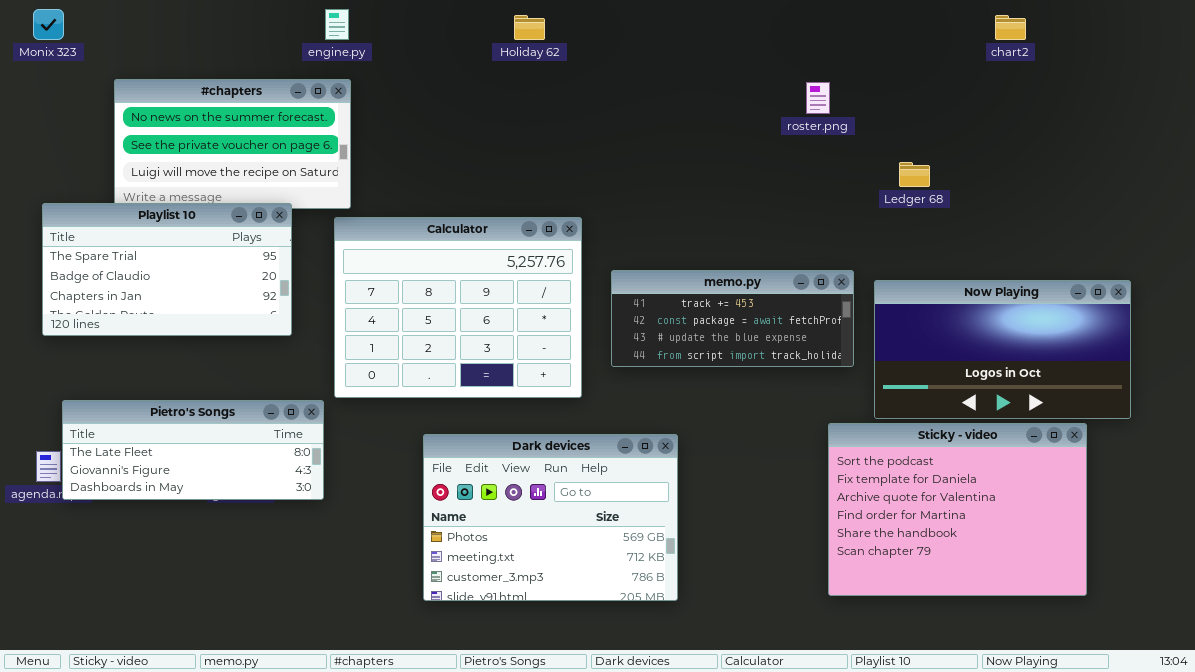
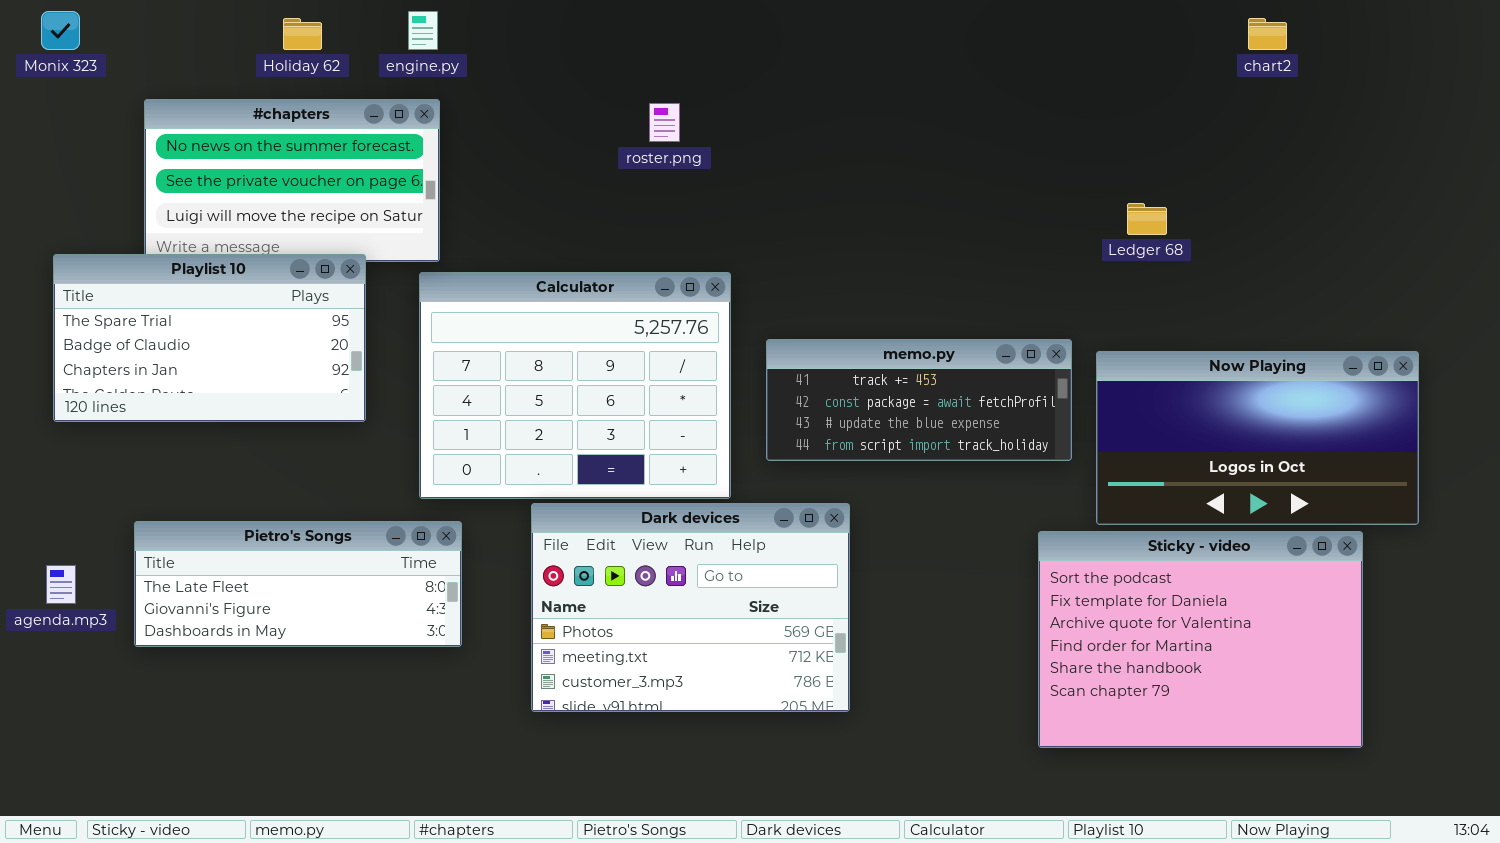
Holiday 62: [514,15,545,40] -> [283,18,322,50], moved
roster.png: [806,82,830,114] -> [649,103,680,142], moved
Pietro's Songs: [62,400,324,500] -> [134,521,462,647], moved
Dark devices: [423,434,678,601] -> [531,503,850,712], moved

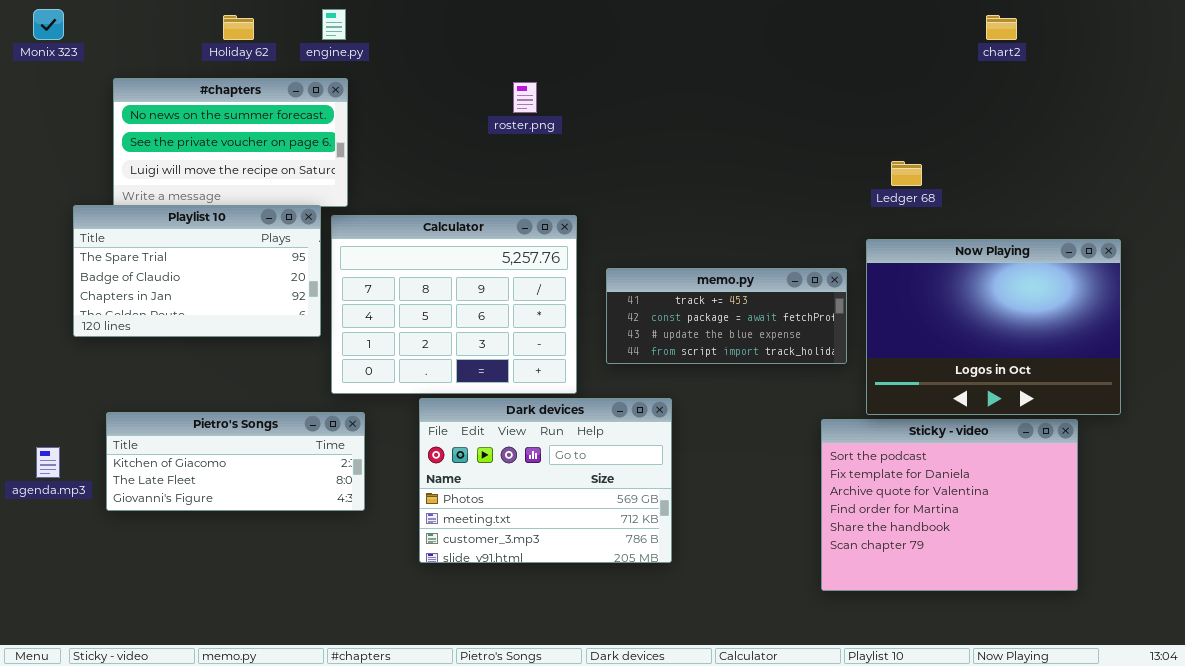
Playlist 10: [53,254,366,422] -> [73,205,321,337], moved
Now Playing: [1096,351,1419,525] -> [866,239,1121,415], resized
Pietro's Songs: [134,521,462,647] -> [106,412,365,511], scrolled up 1 row

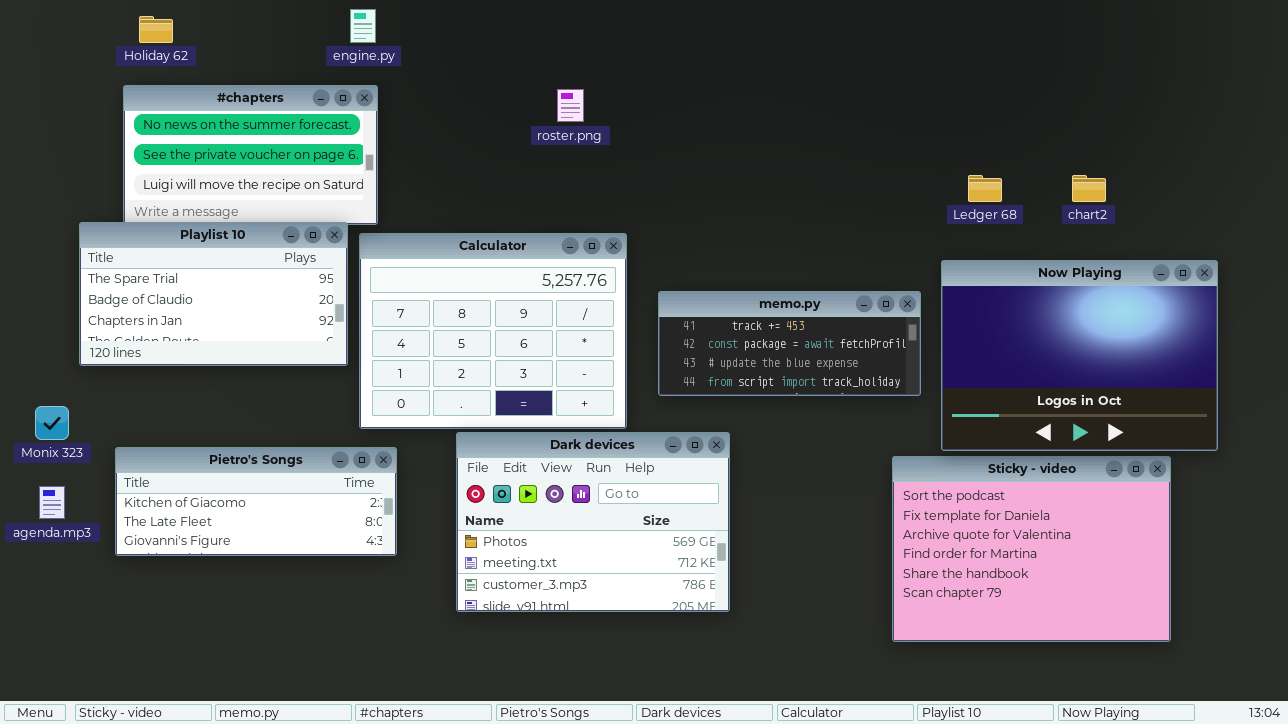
Monix 323: [33,9,64,40] -> [35,406,69,440], moved
Holiday 62: [223,15,254,40] -> [139,16,173,43], moved
chart2: [986,15,1017,40] -> [1072,175,1106,202], moved

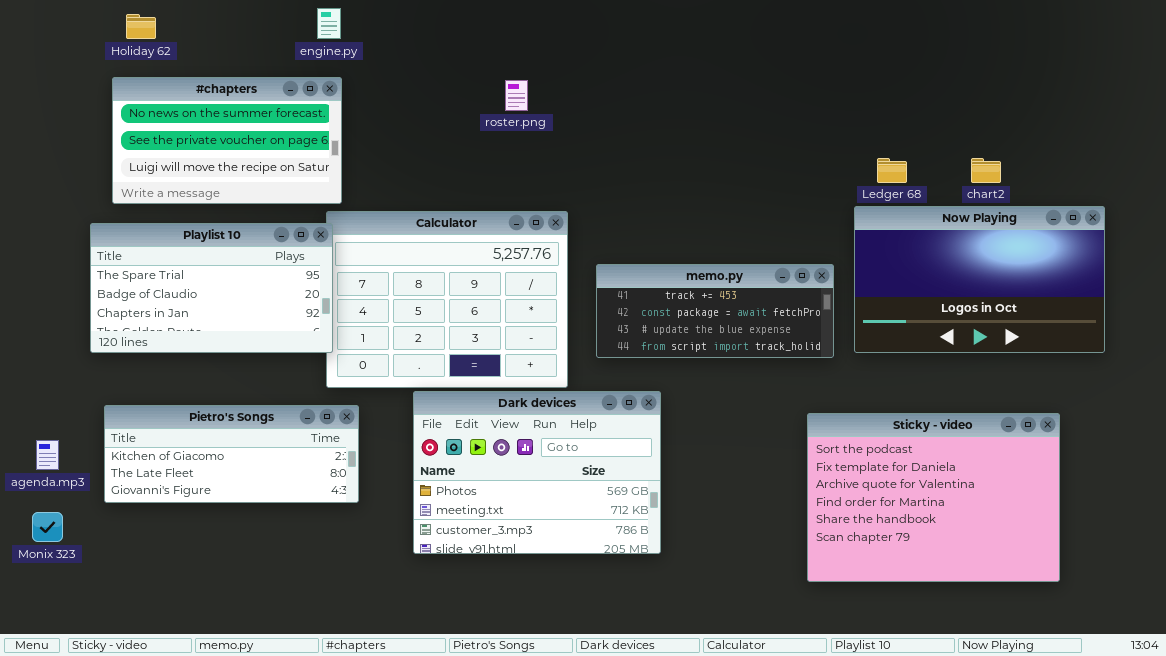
Playlist 10: [79,222,348,366] -> [90,223,333,353], moved
Now Playing: [941,260,1218,451] -> [854,206,1105,353], moved, resized
Monix 323: [35,406,69,440] -> [32,512,63,542], moved

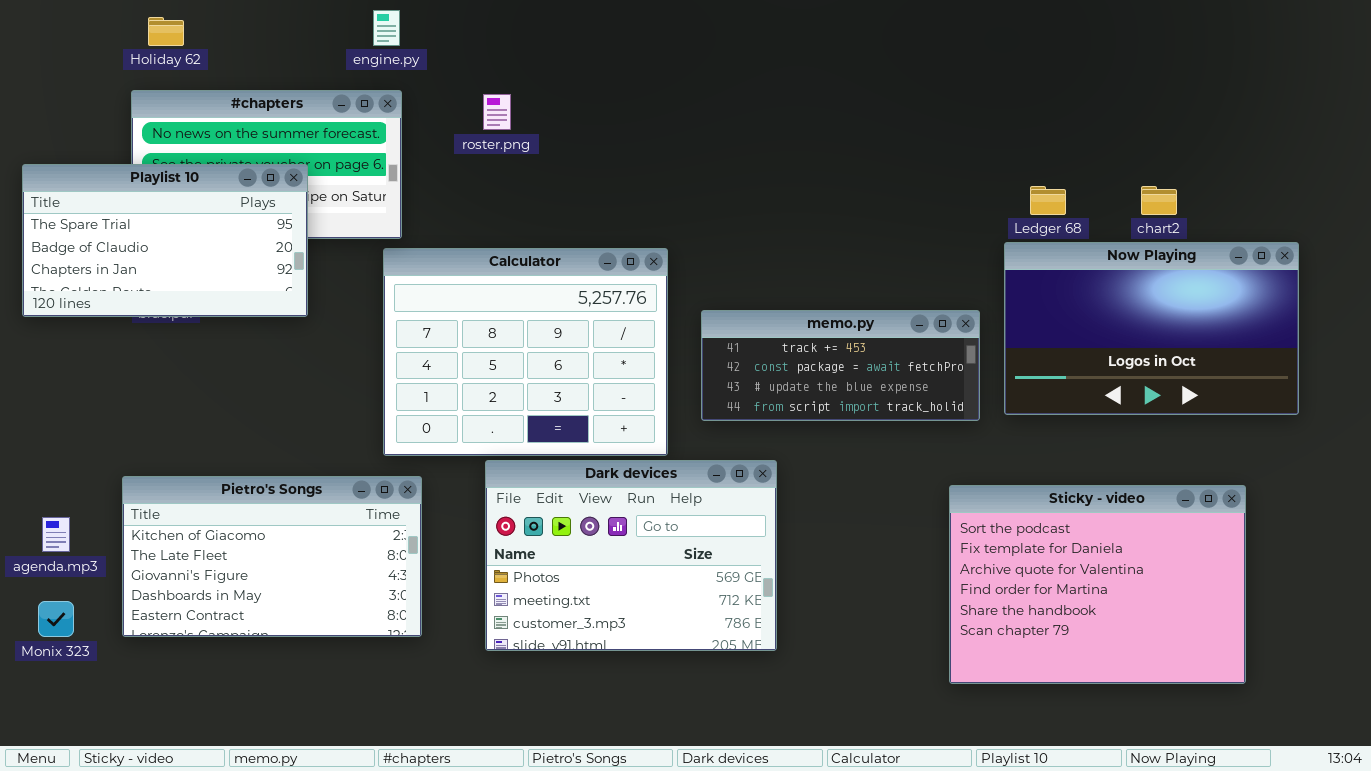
roster.png: [505,80,528,111] -> [483,94,511,130], moved
Playlist 10: [90,223,333,353] -> [22,164,308,317], moved
Pietro's Songs: [104,405,359,503] -> [122,476,422,637], resized

